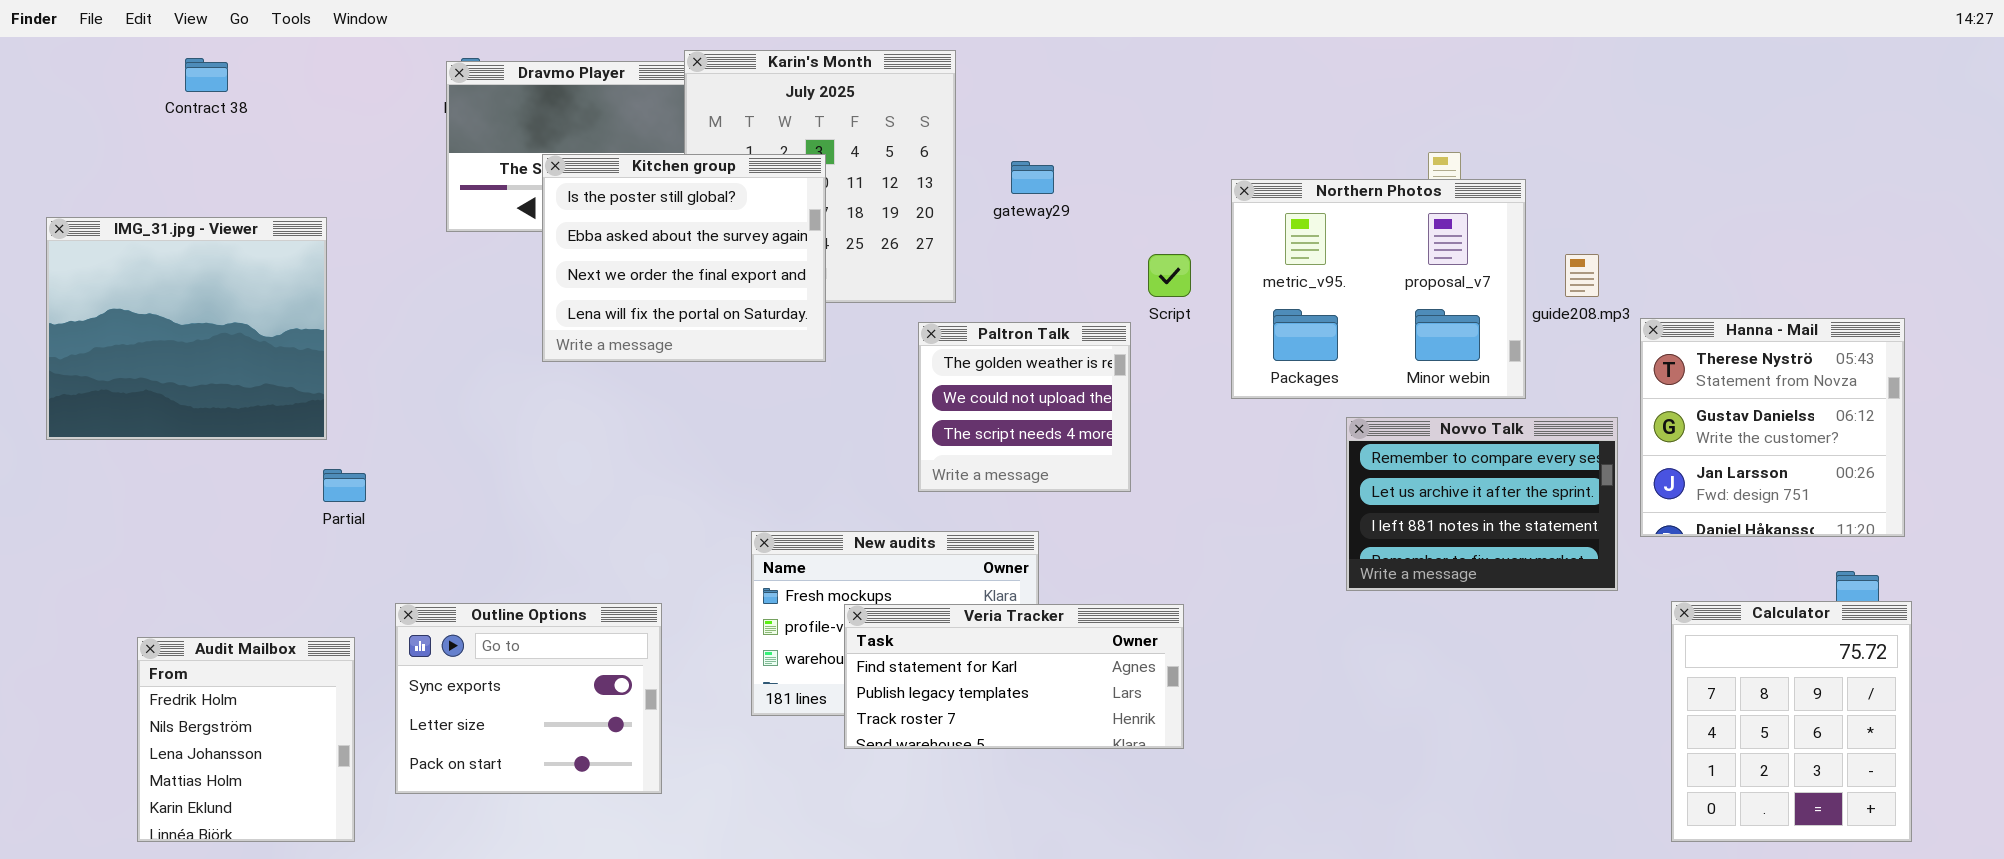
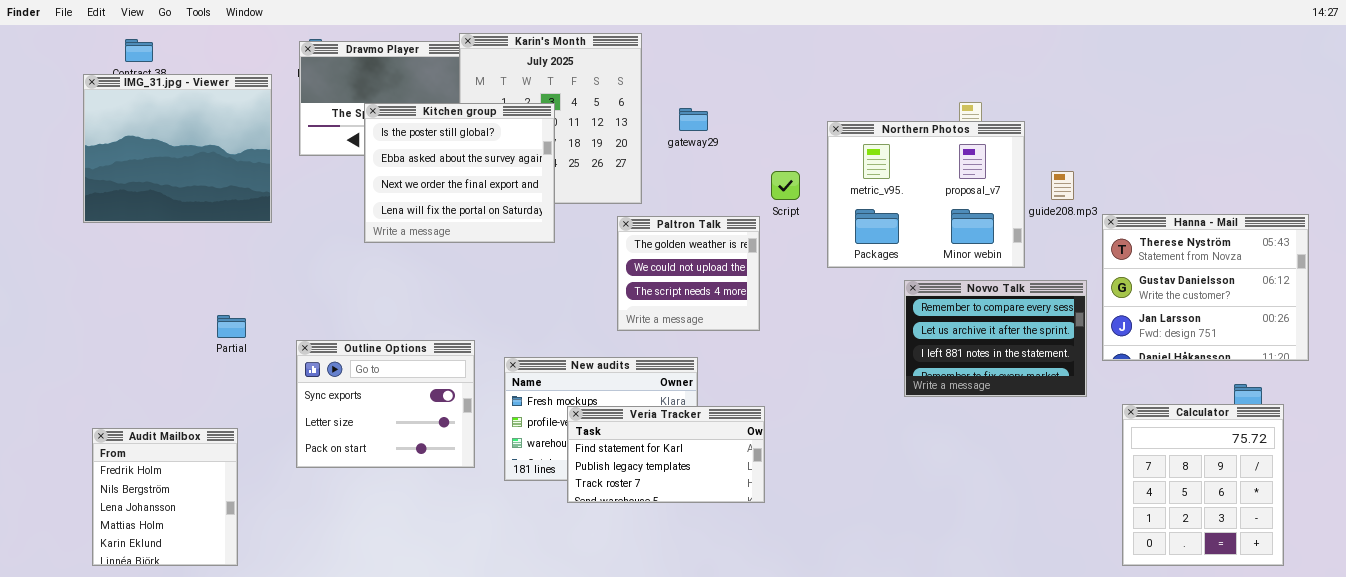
IMG_31.jpg - Viewer: [46,217,327,440] -> [83,74,272,223], moved
Hanna - Mail: [1640,318,1905,537] -> [1102,214,1309,361], resized
Outline Options: [395,603,662,794] -> [296,340,475,468], moved
Veria Tracker: [844,604,1184,749] -> [567,406,765,503], resized

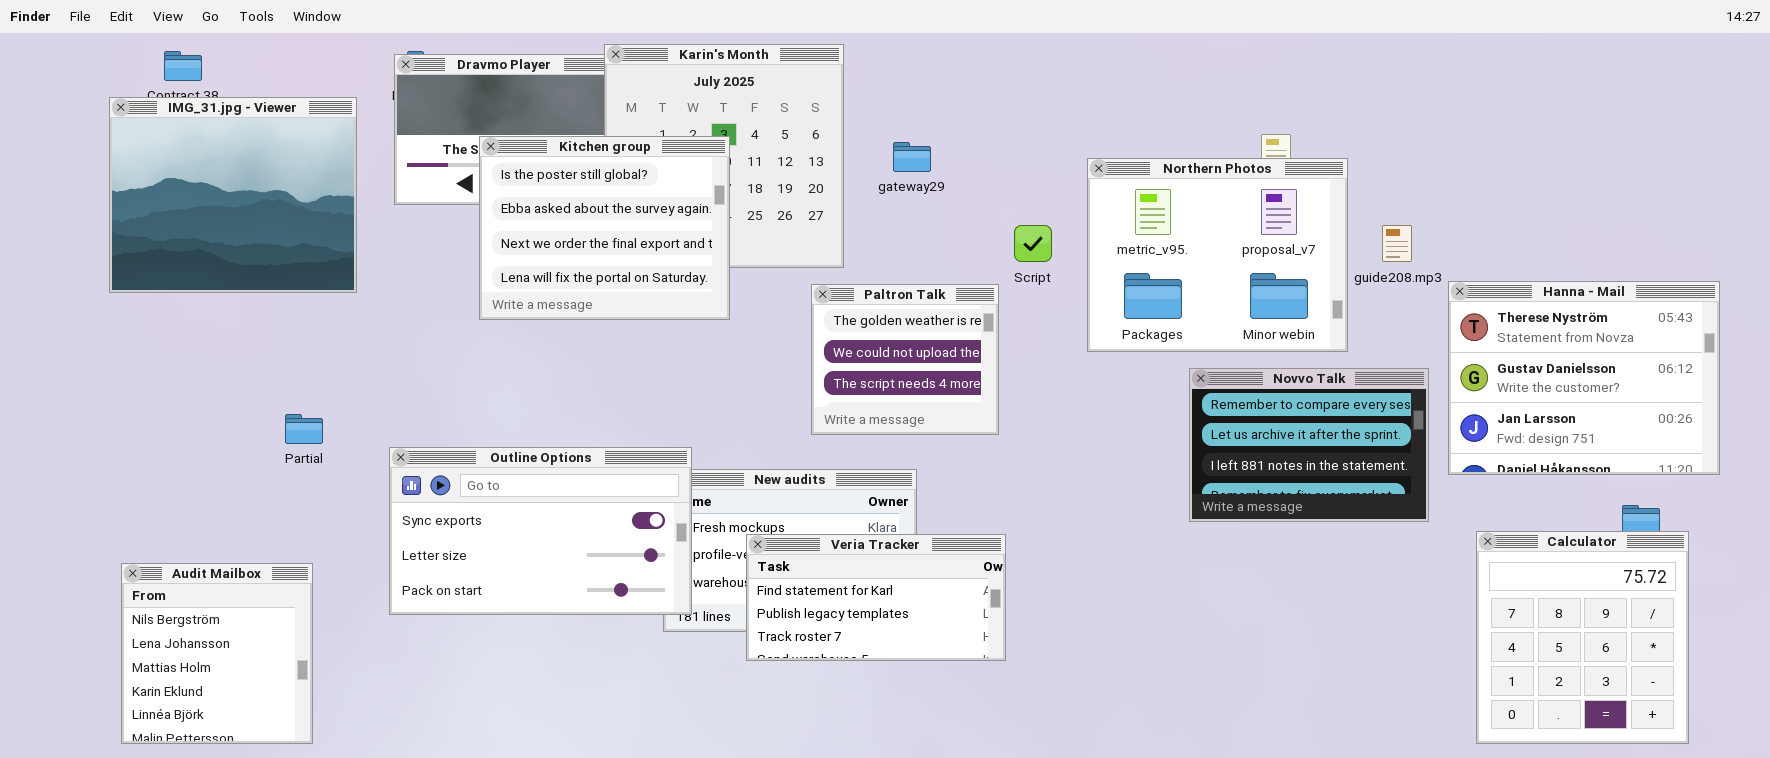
Outline Options: [296,340,475,468] -> [389,447,692,615], resized
Audit Mailbox: [92,428,238,566] -> [121,563,313,744], scrolled down 1 row

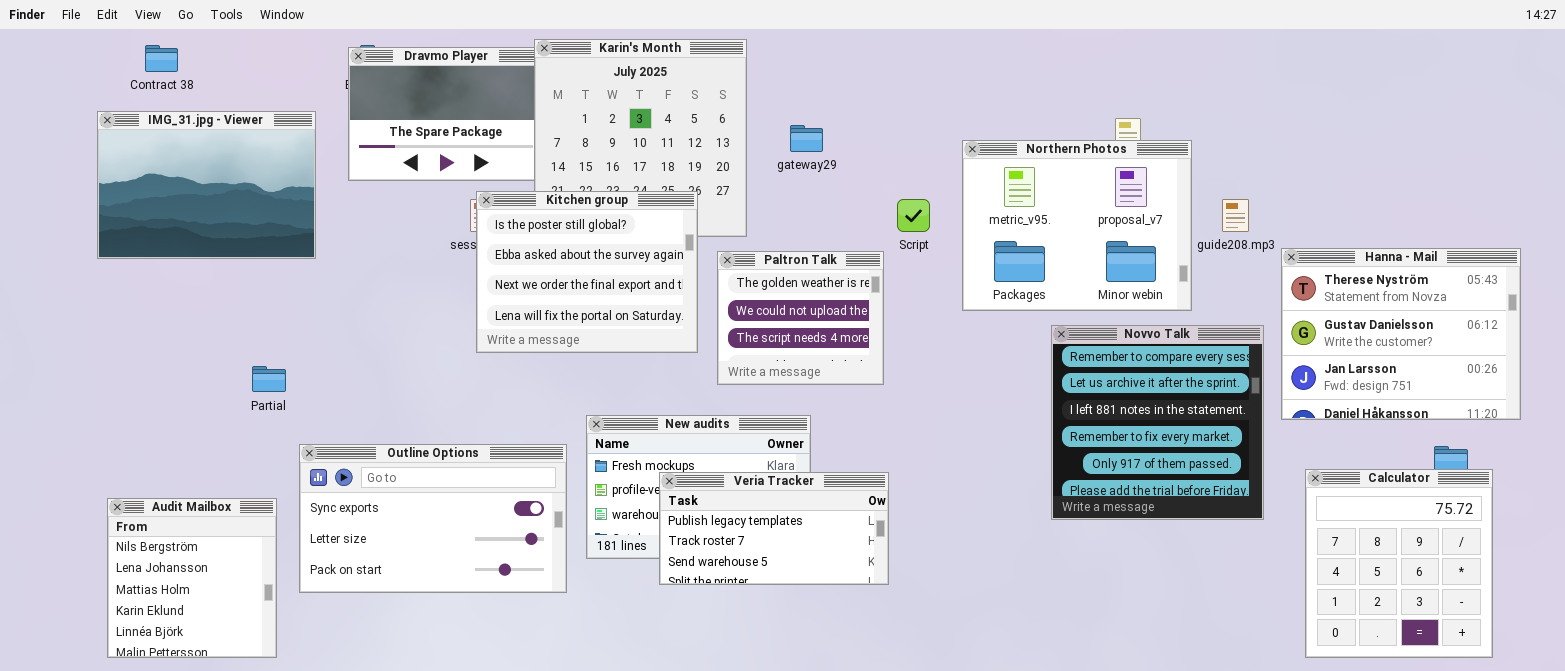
IMG_31.jpg - Viewer: [109,97,357,293] -> [97,111,316,259], resized
Kitchen group: [479,136,730,320] -> [476,191,698,353], moved
Novvo Talk: [1189,368,1429,522] -> [1051,325,1264,520], resized
Outline Options: [389,447,692,615] -> [299,444,567,593], moved
Veria Tracker: [746,534,1006,661] -> [659,472,889,585], scrolled down 1 row

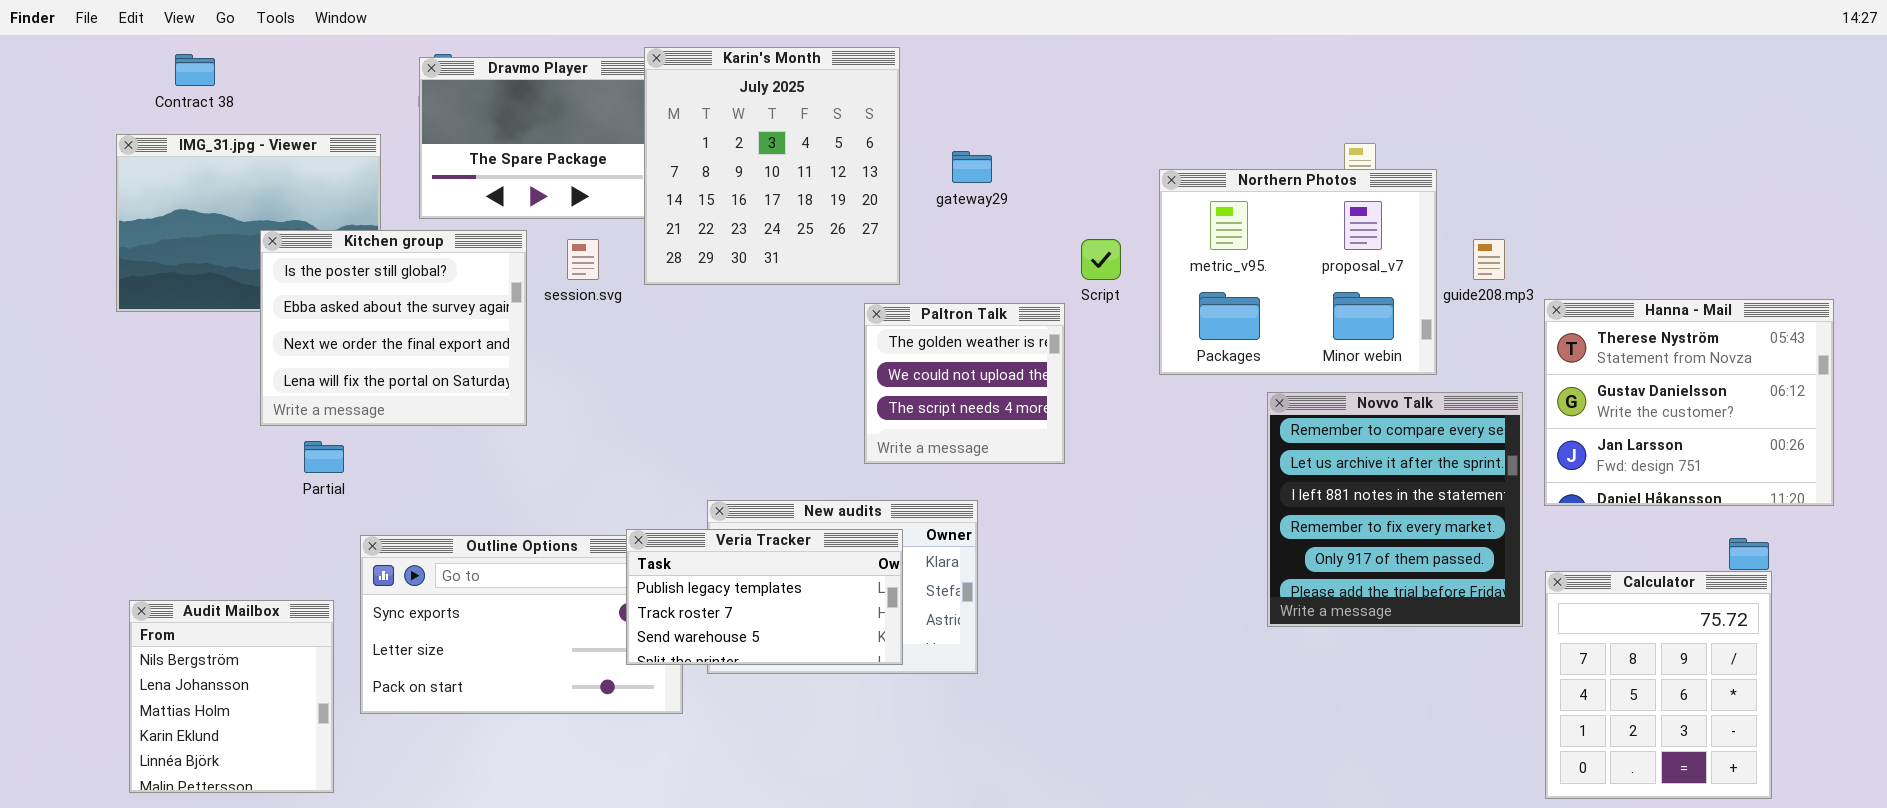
Kitchen group: [476,191,698,353] -> [260,230,527,426], moved
Calculator: [1305,469,1493,658] -> [1545,571,1772,799], moved
Veria Tracker: [659,472,889,585] -> [626,529,903,665], moved

